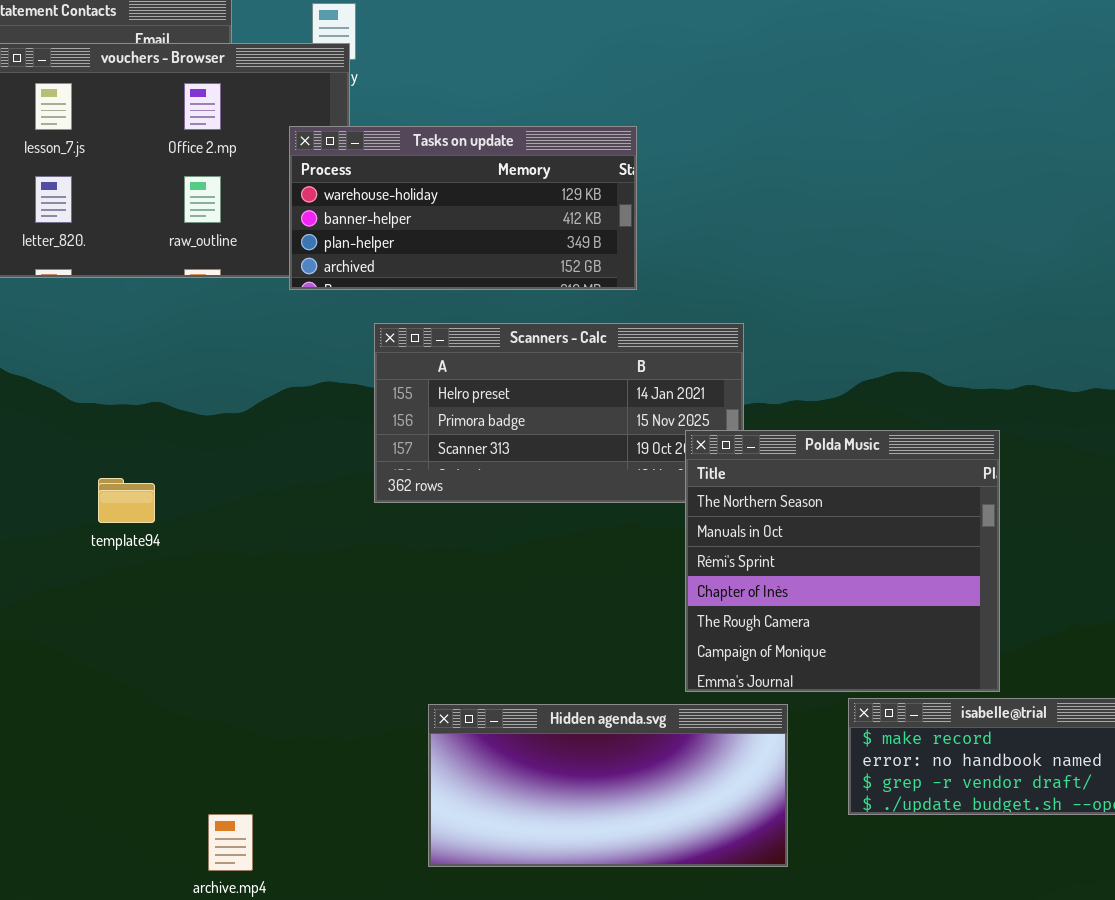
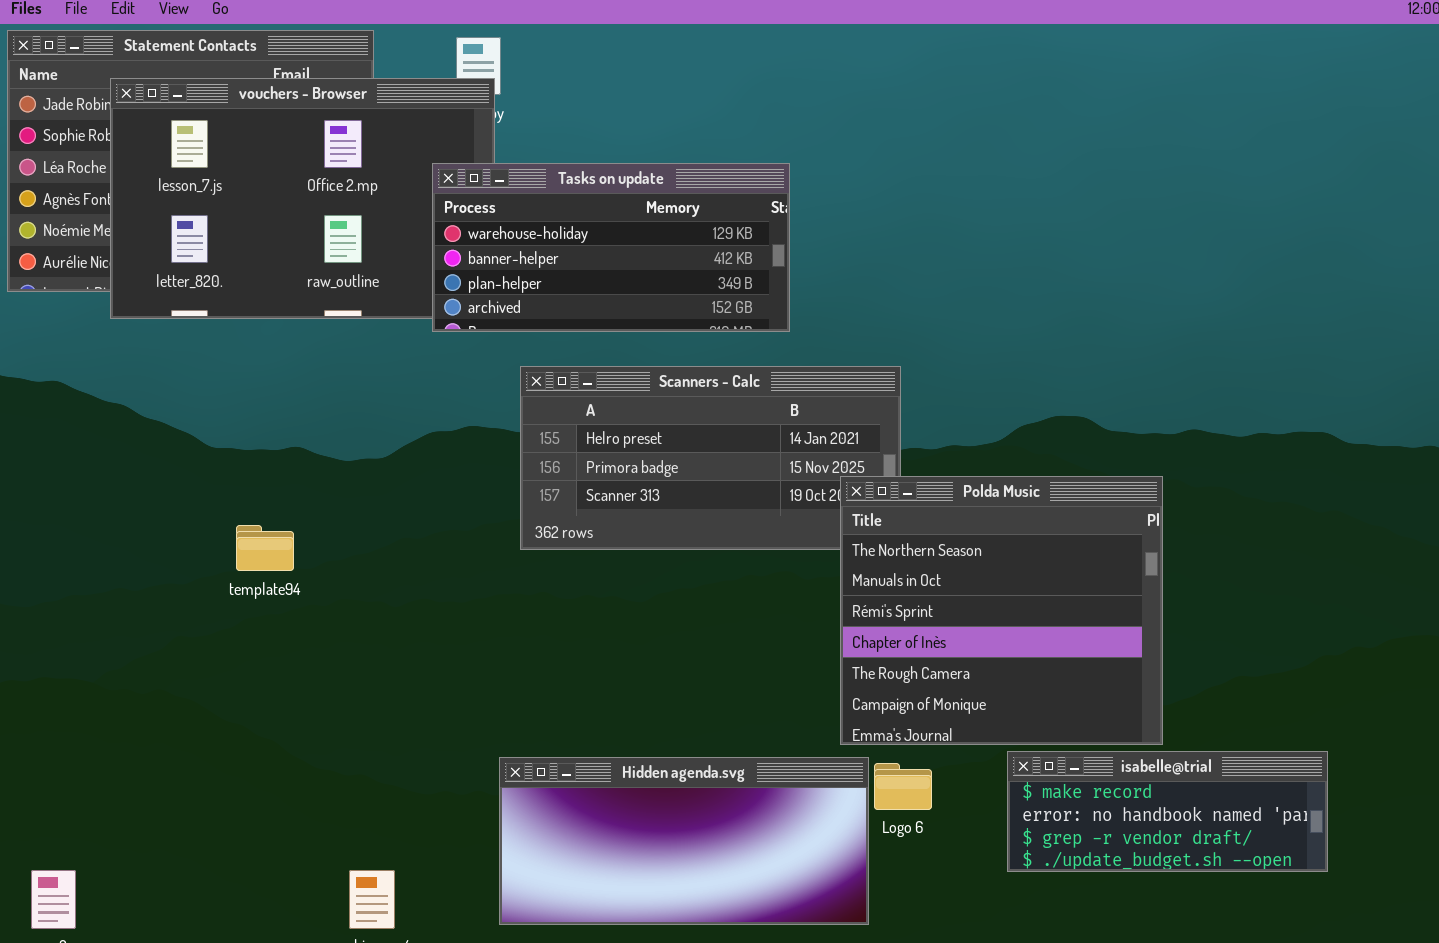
Hidden agenda.svg: [428,704,788,867] -> [499,757,869,925], moved

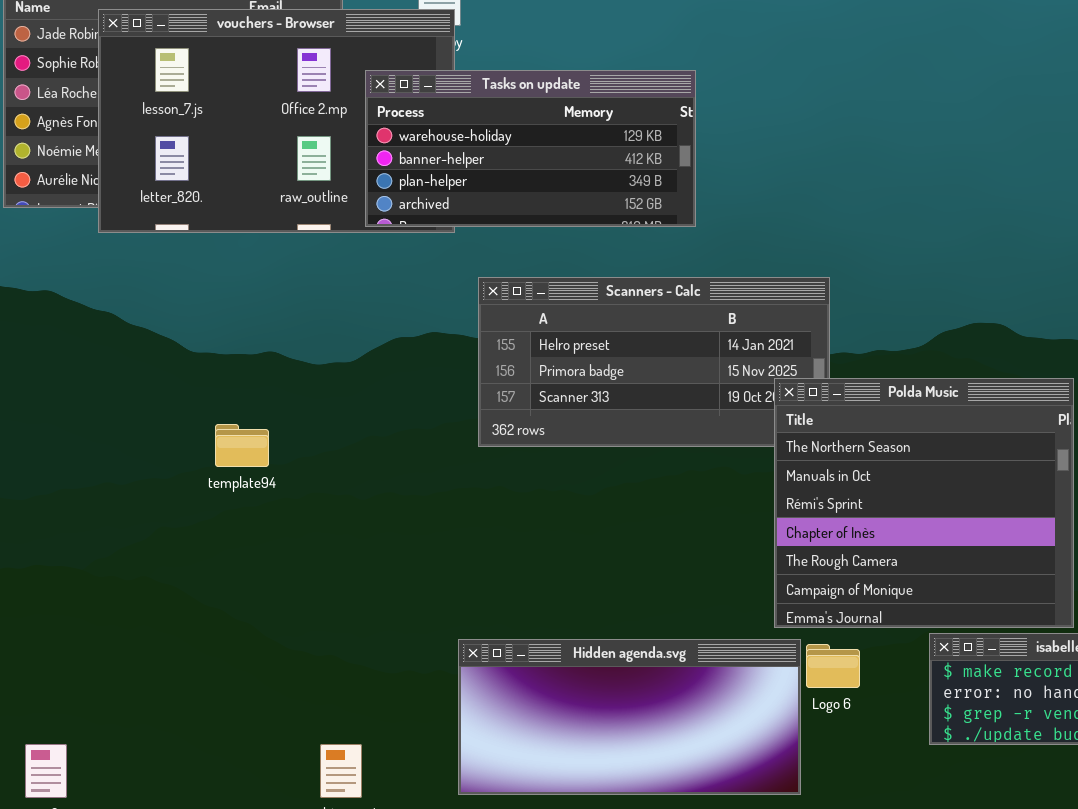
Tasks on update: [432,163,790,332] -> [365,70,696,227], moved

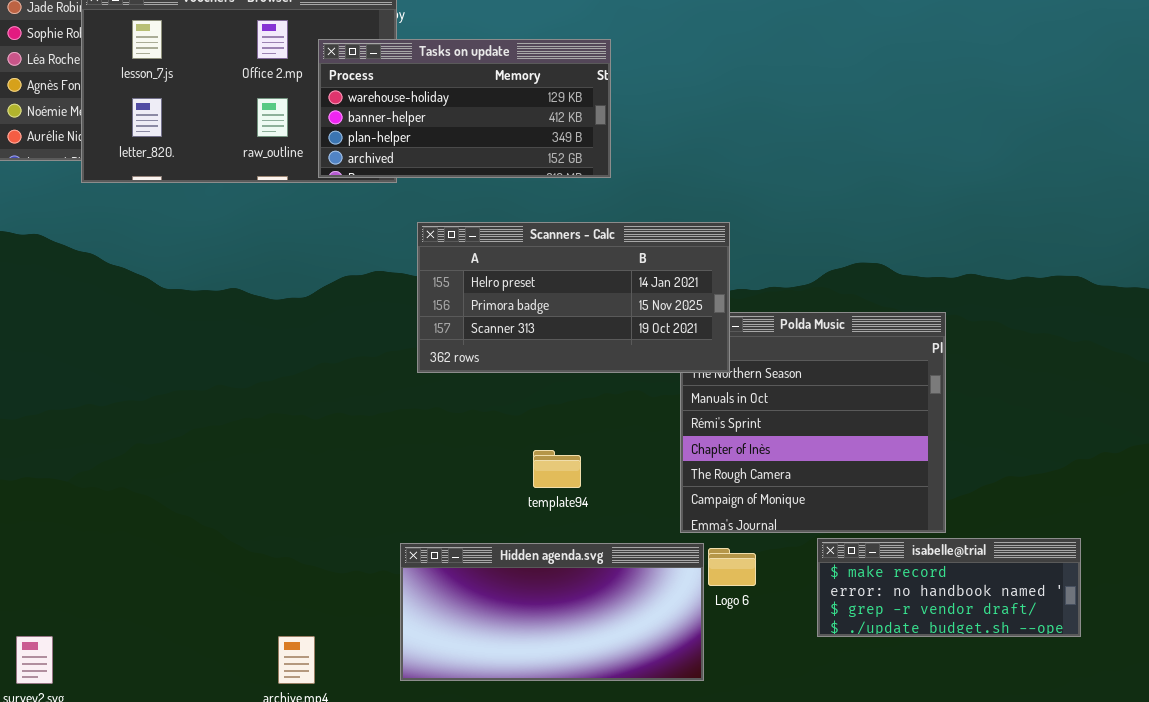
Scanners - Calc: [478,277,830,447] -> [417,222,730,373], raised
template94: [215,424,269,467] -> [533,450,581,488], moved

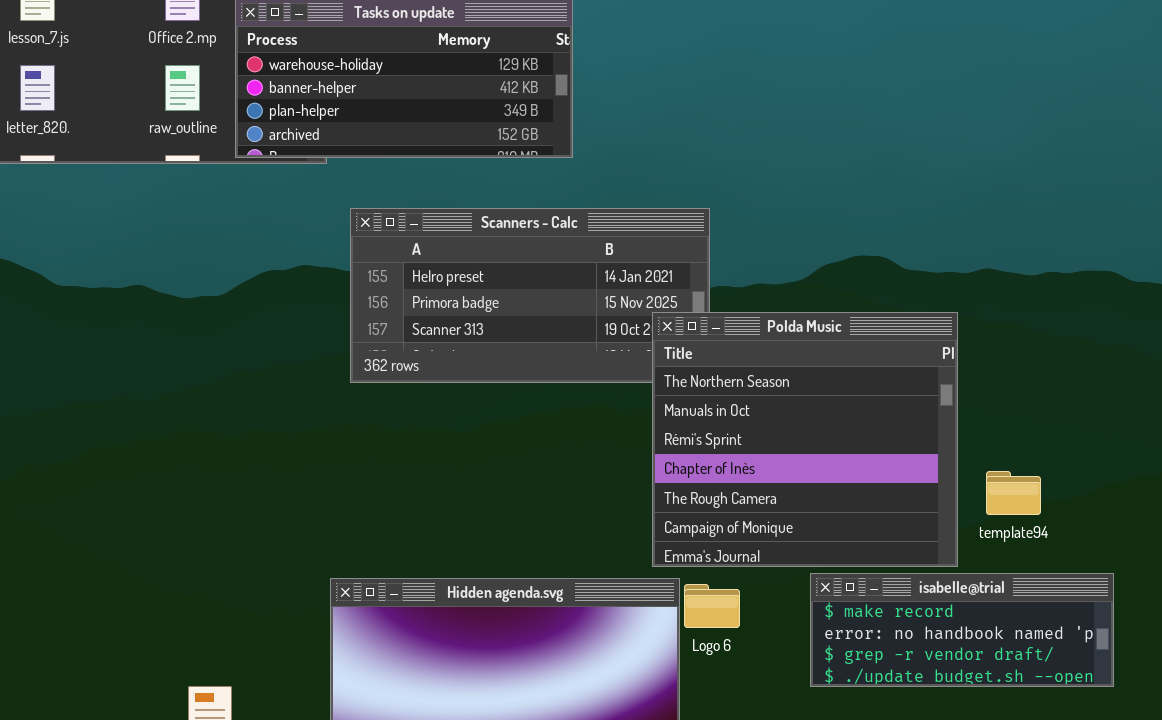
Polda Music: [680,312,946,533] -> [652,312,958,567], raised
template94: [533,450,581,488] -> [986,471,1041,515], moved

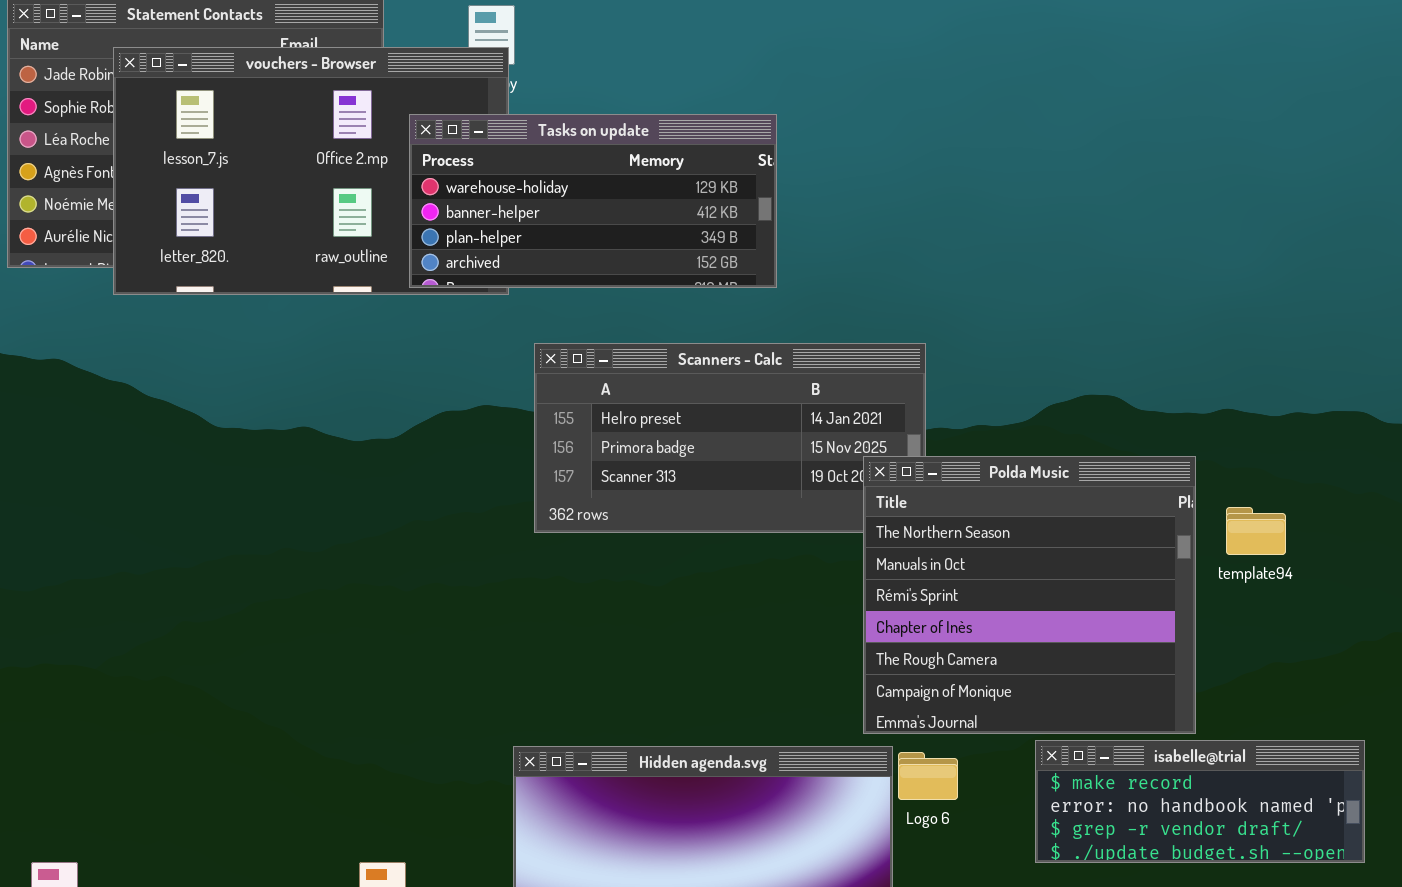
template94: [986,471,1041,515] -> [1226,507,1286,555], moved

